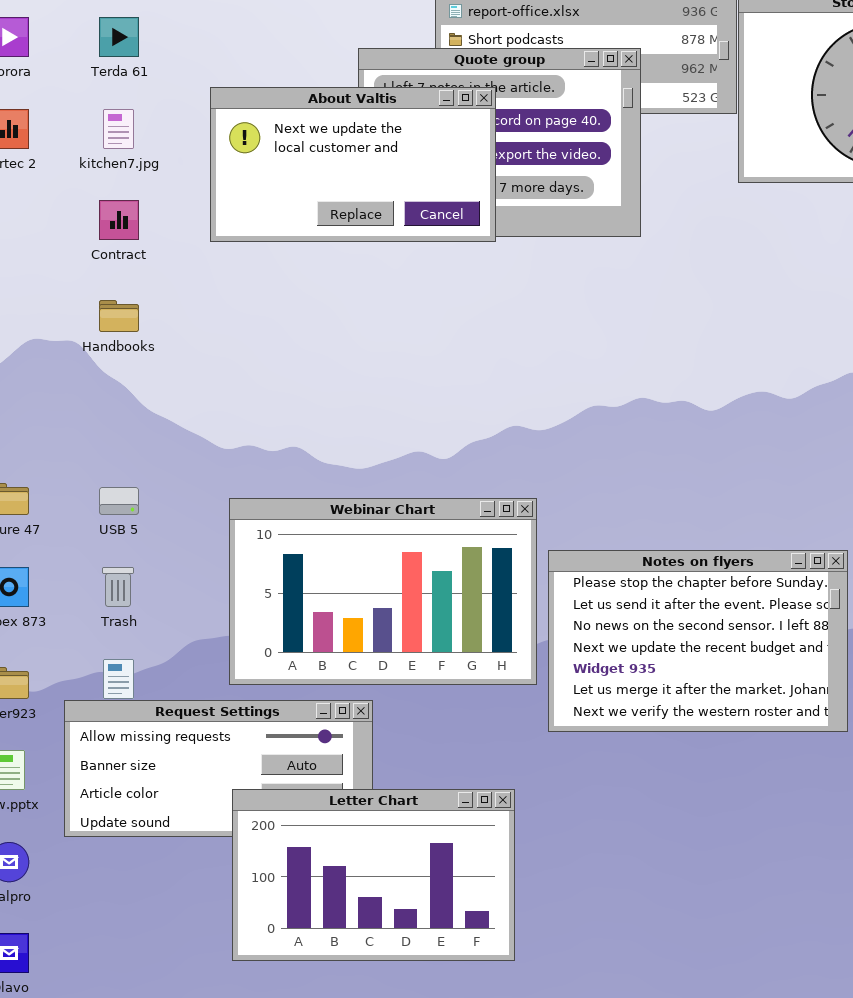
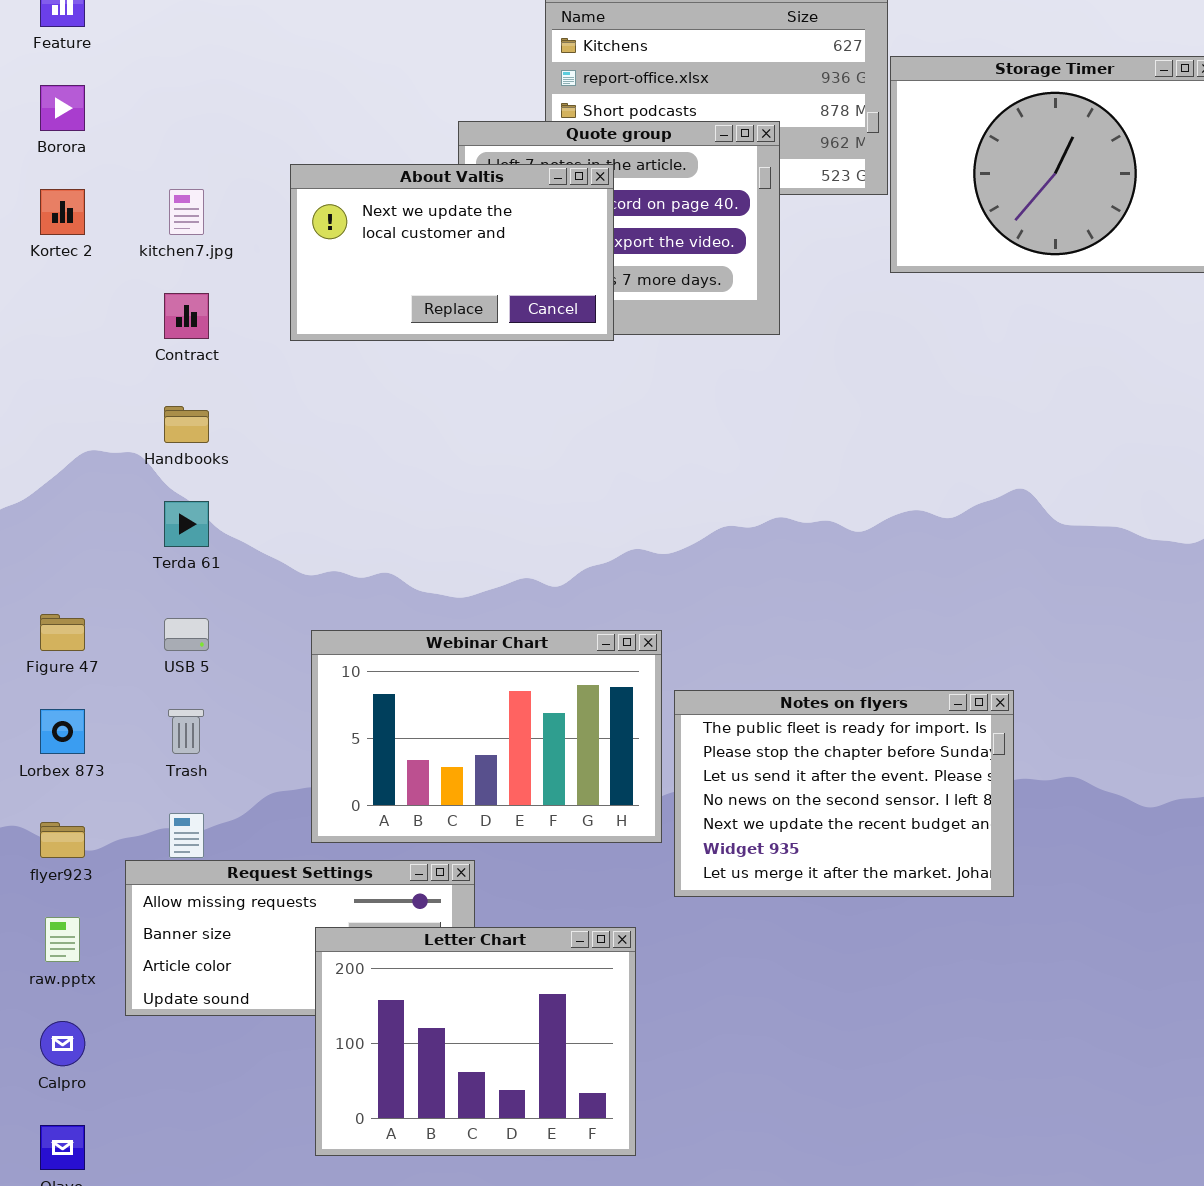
Terda 61: [99,17,139,57] -> [164,501,209,547], moved
Notes on flyers: [548,550,848,732] -> [674,690,1014,897], scrolled up 1 row
Letter Chart: [232,789,515,961] -> [315,927,636,1156], resized

